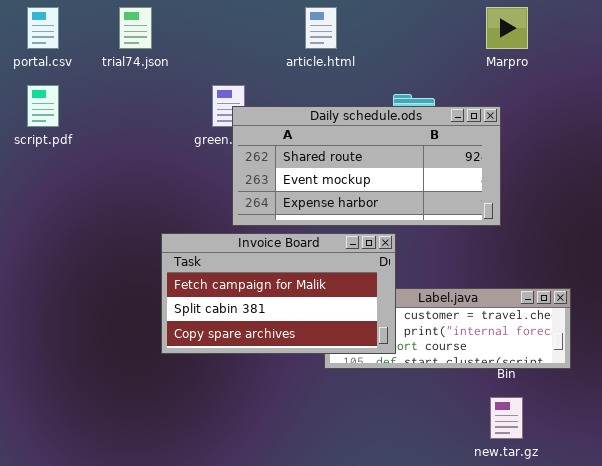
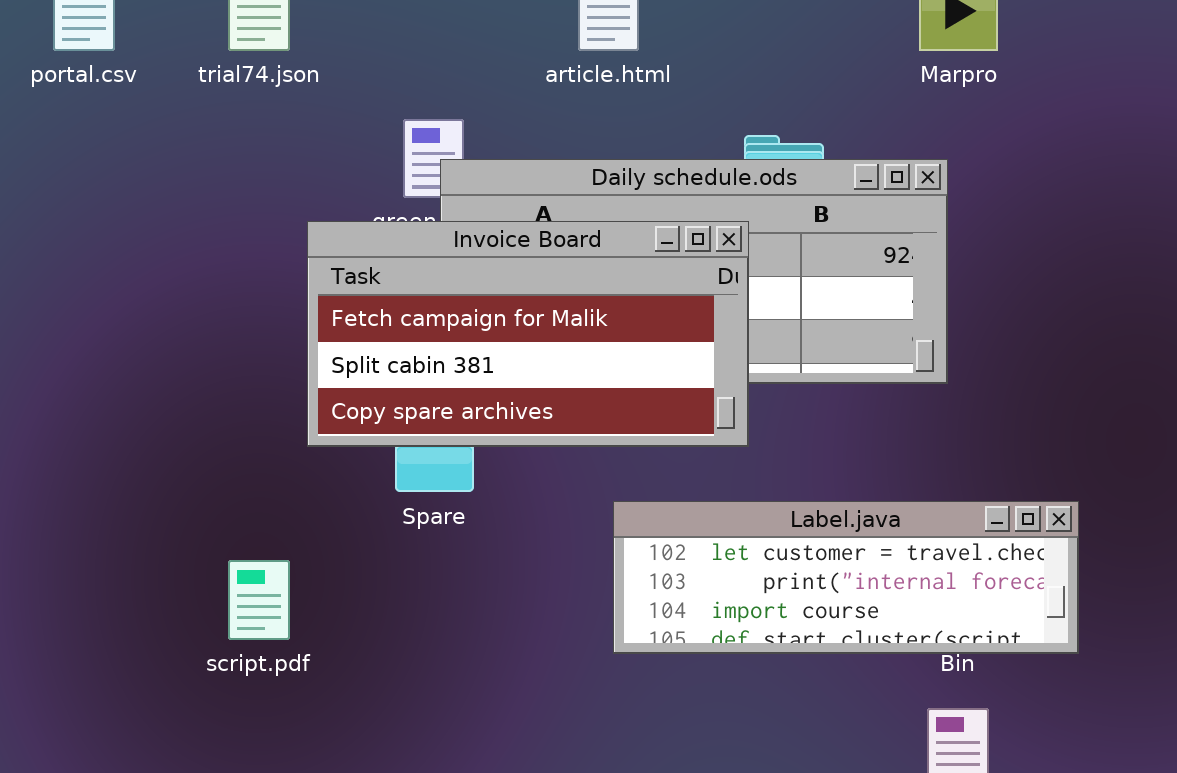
script.pdf: [27,85,59,127] -> [228,560,290,640], moved
Invoice Board: [161,233,396,354] -> [307,221,749,447], moved

